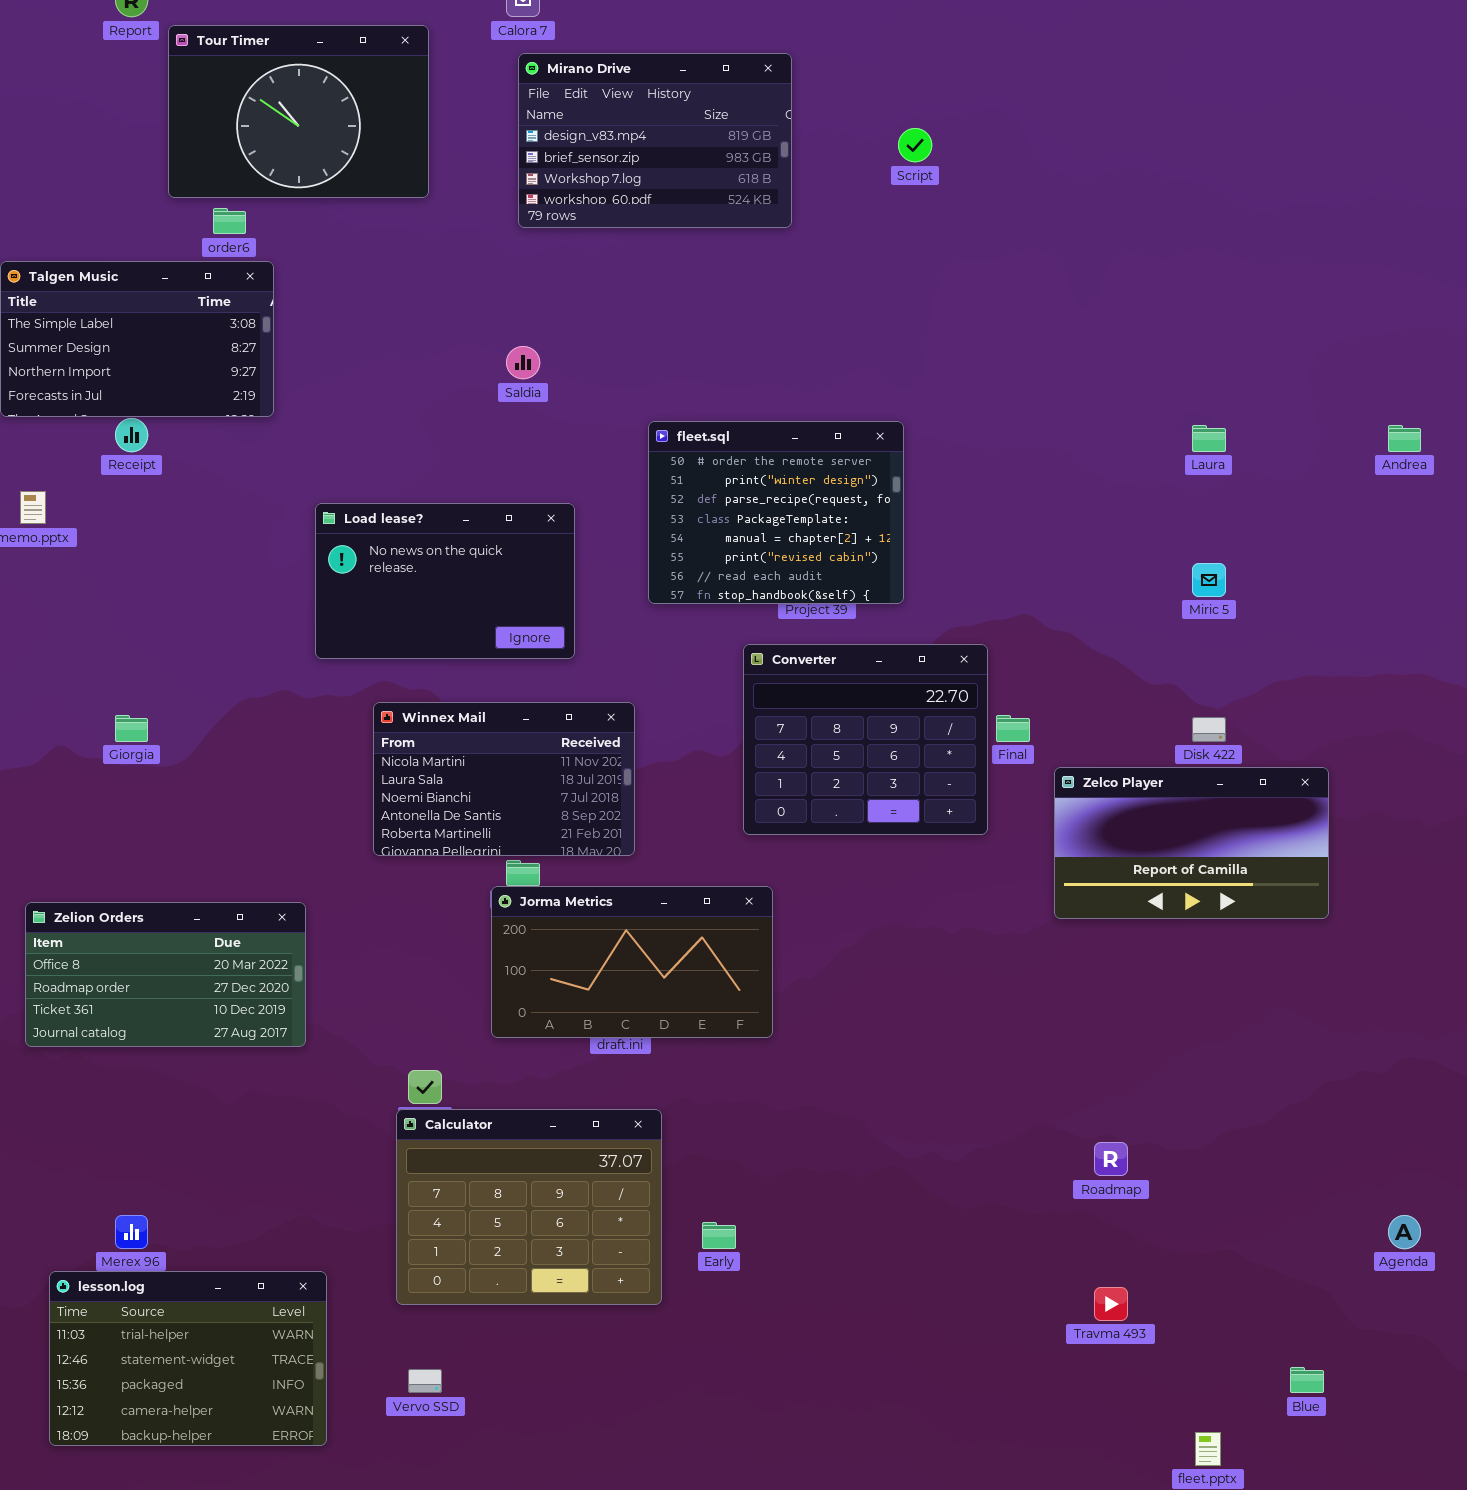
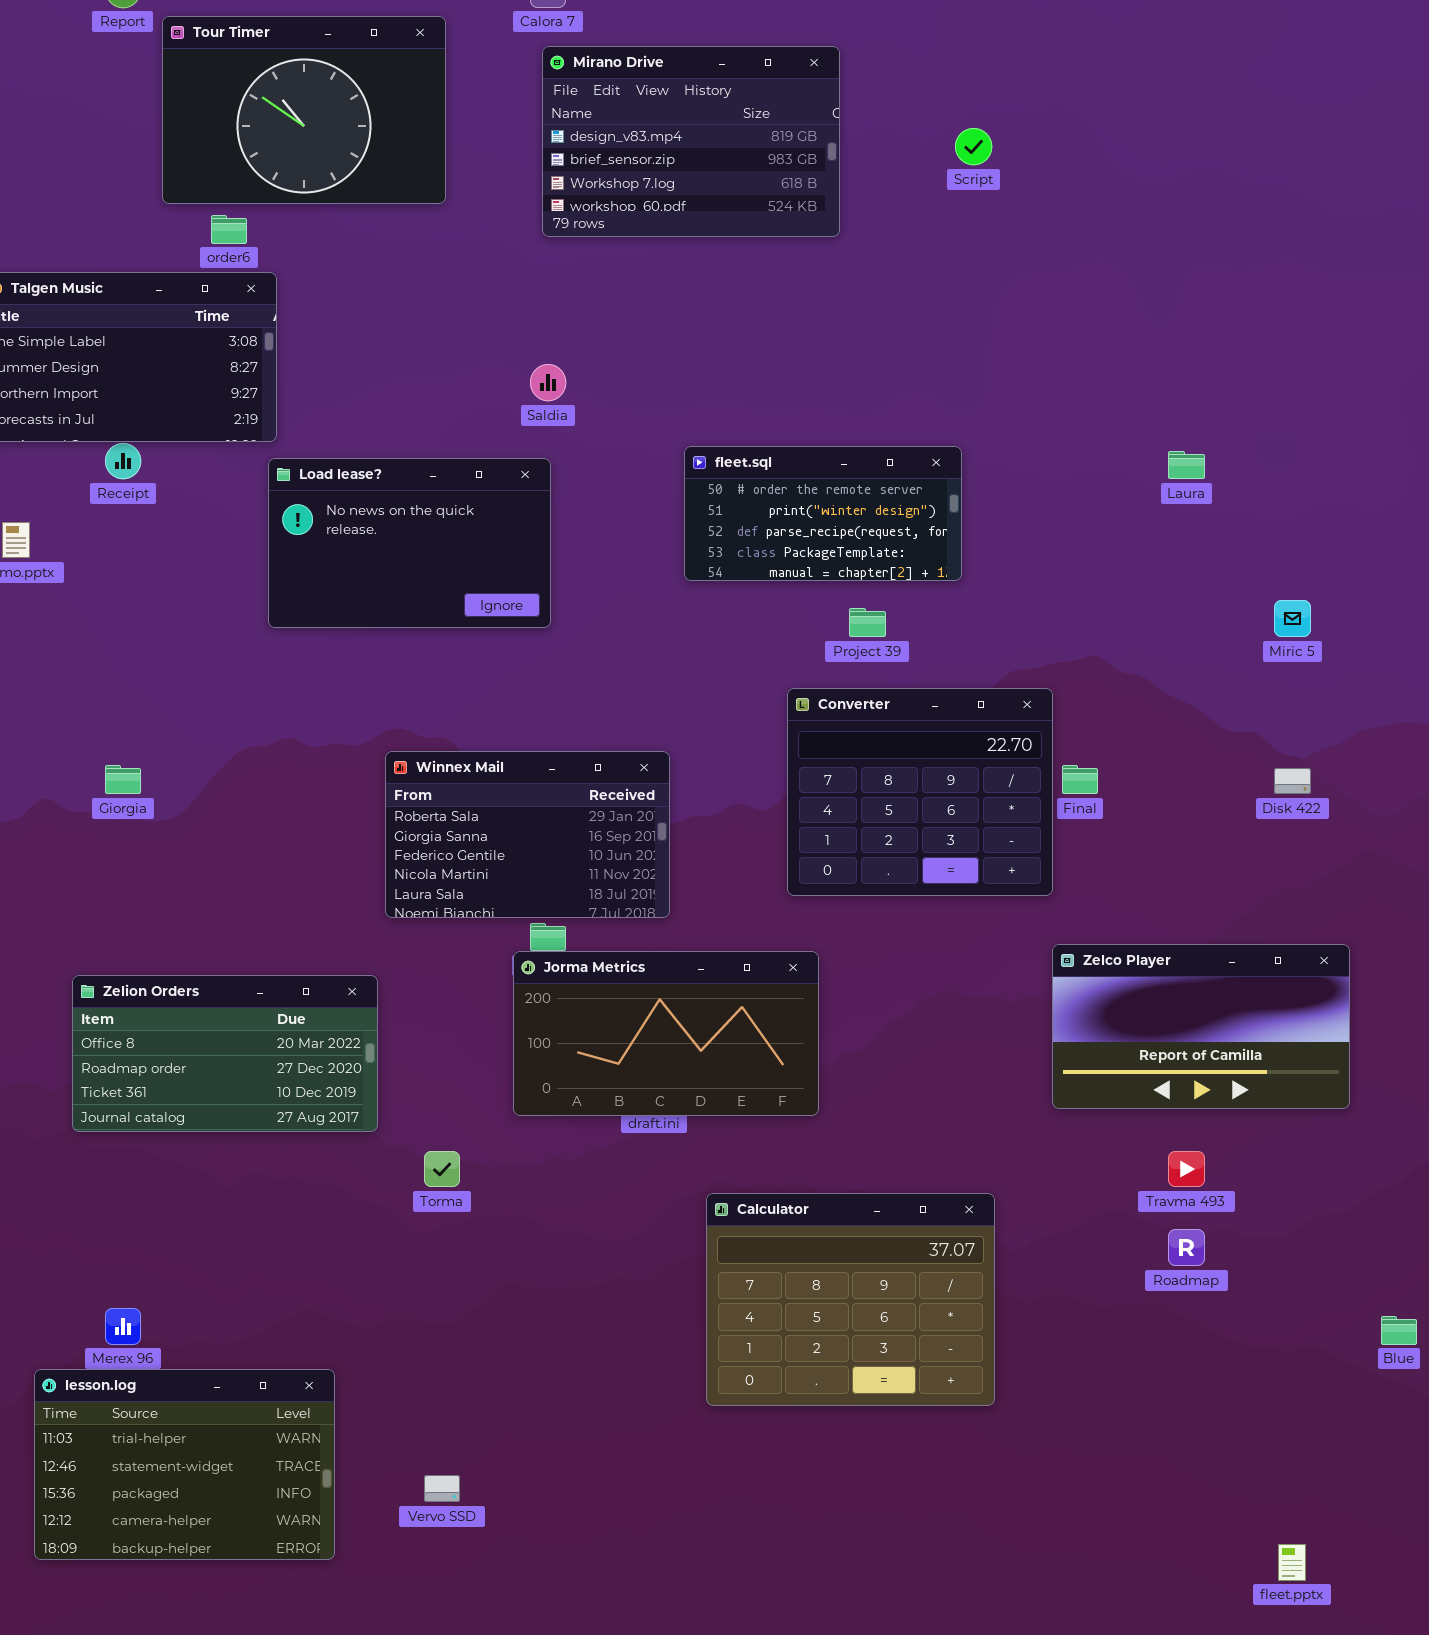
fleet.sql: [648,421,904,604] -> [684,446,962,581], resized
Laura: [1192,425,1226,452] -> [1168,451,1205,479], moved
Load lease?: [315,503,575,659] -> [268,458,551,628], moved
Winnex Mail: [373,702,635,856] -> [385,751,670,918], scrolled up 3 rows
Zelco Player: [1054,767,1329,919] -> [1052,944,1350,1109], moved
Zelion Orders: [25,902,306,1047] -> [72,975,378,1132], moved
Calculator: [396,1109,662,1305] -> [706,1193,995,1406], moved
Travma 493: [1094,1287,1128,1321] -> [1168,1151,1205,1187], moved
Blue: [1290,1367,1324,1393] -> [1381,1316,1417,1345], moved

